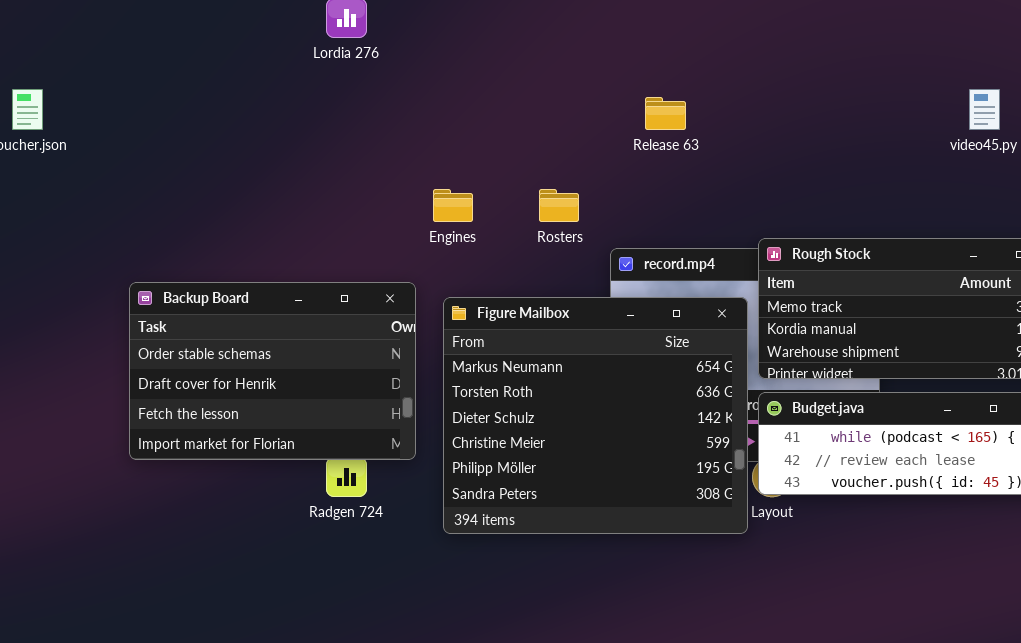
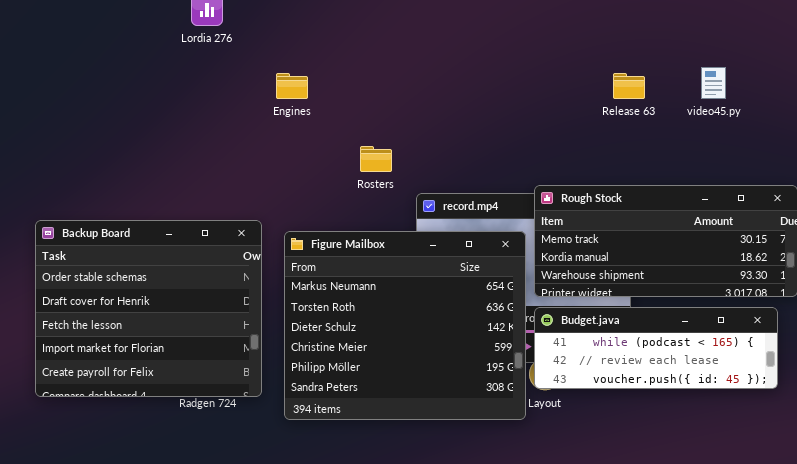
Release 63: [645,97,686,130] -> [613,73,645,99], moved
Engines: [433,189,473,222] -> [276,73,308,99], moved
Backup Board: [129,282,416,460] -> [35,220,262,397], resized

